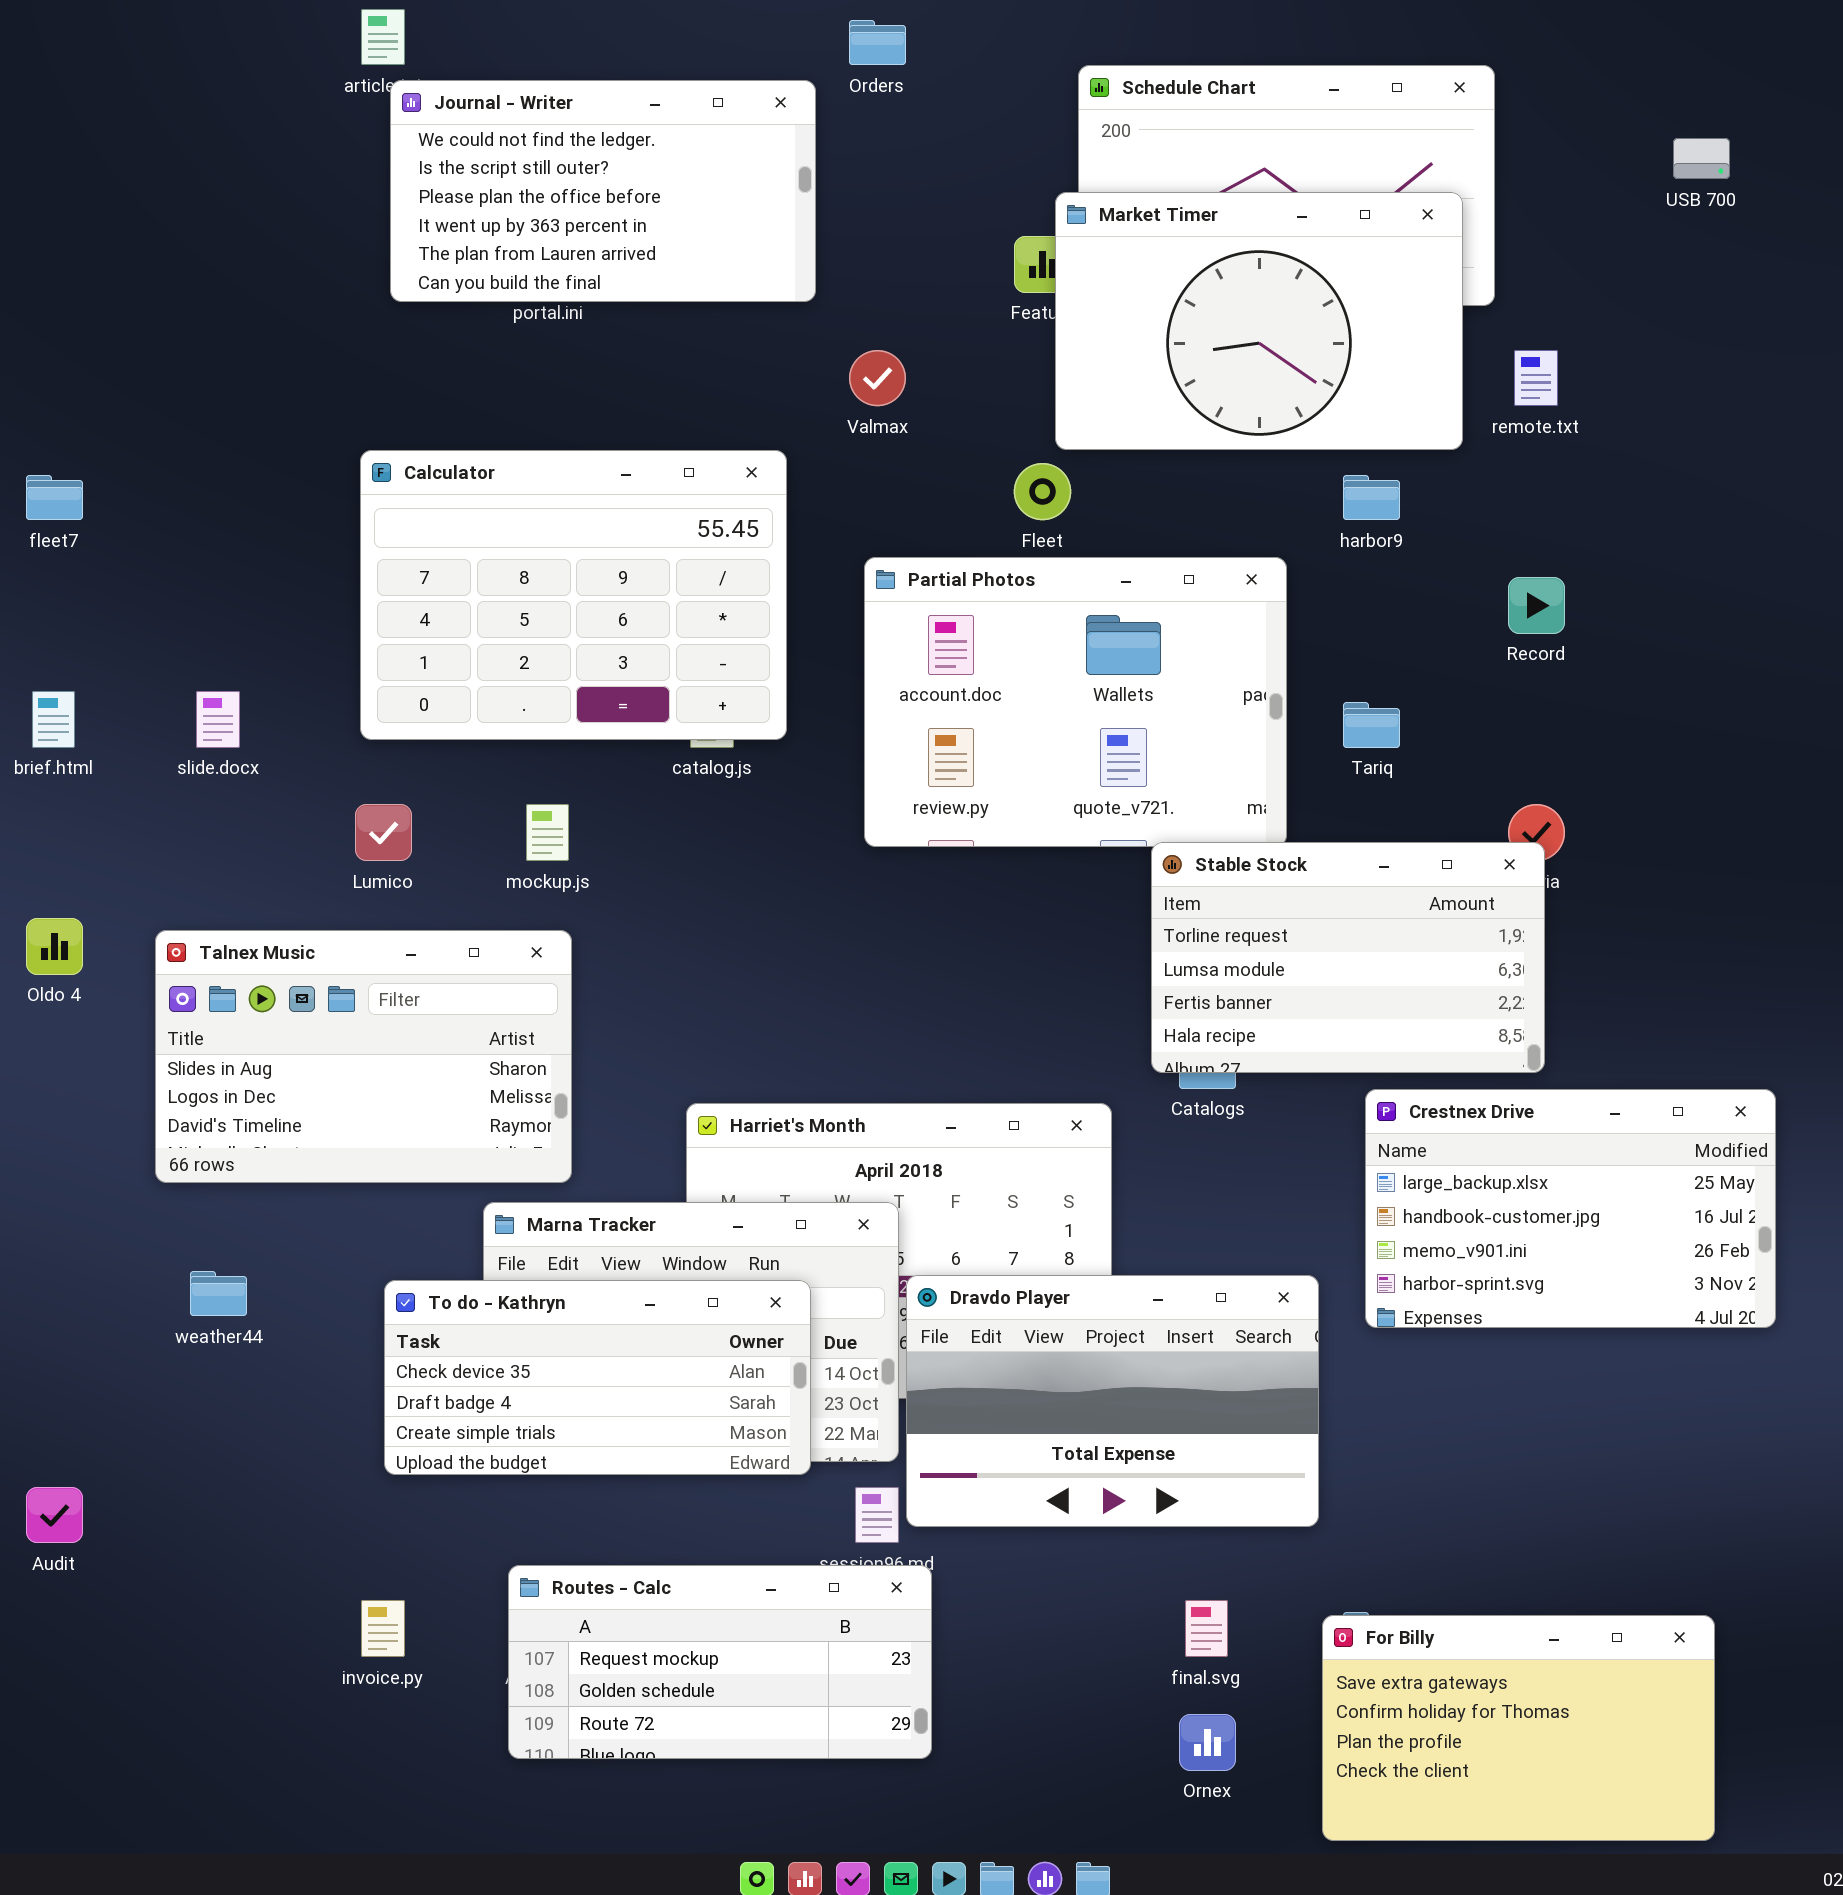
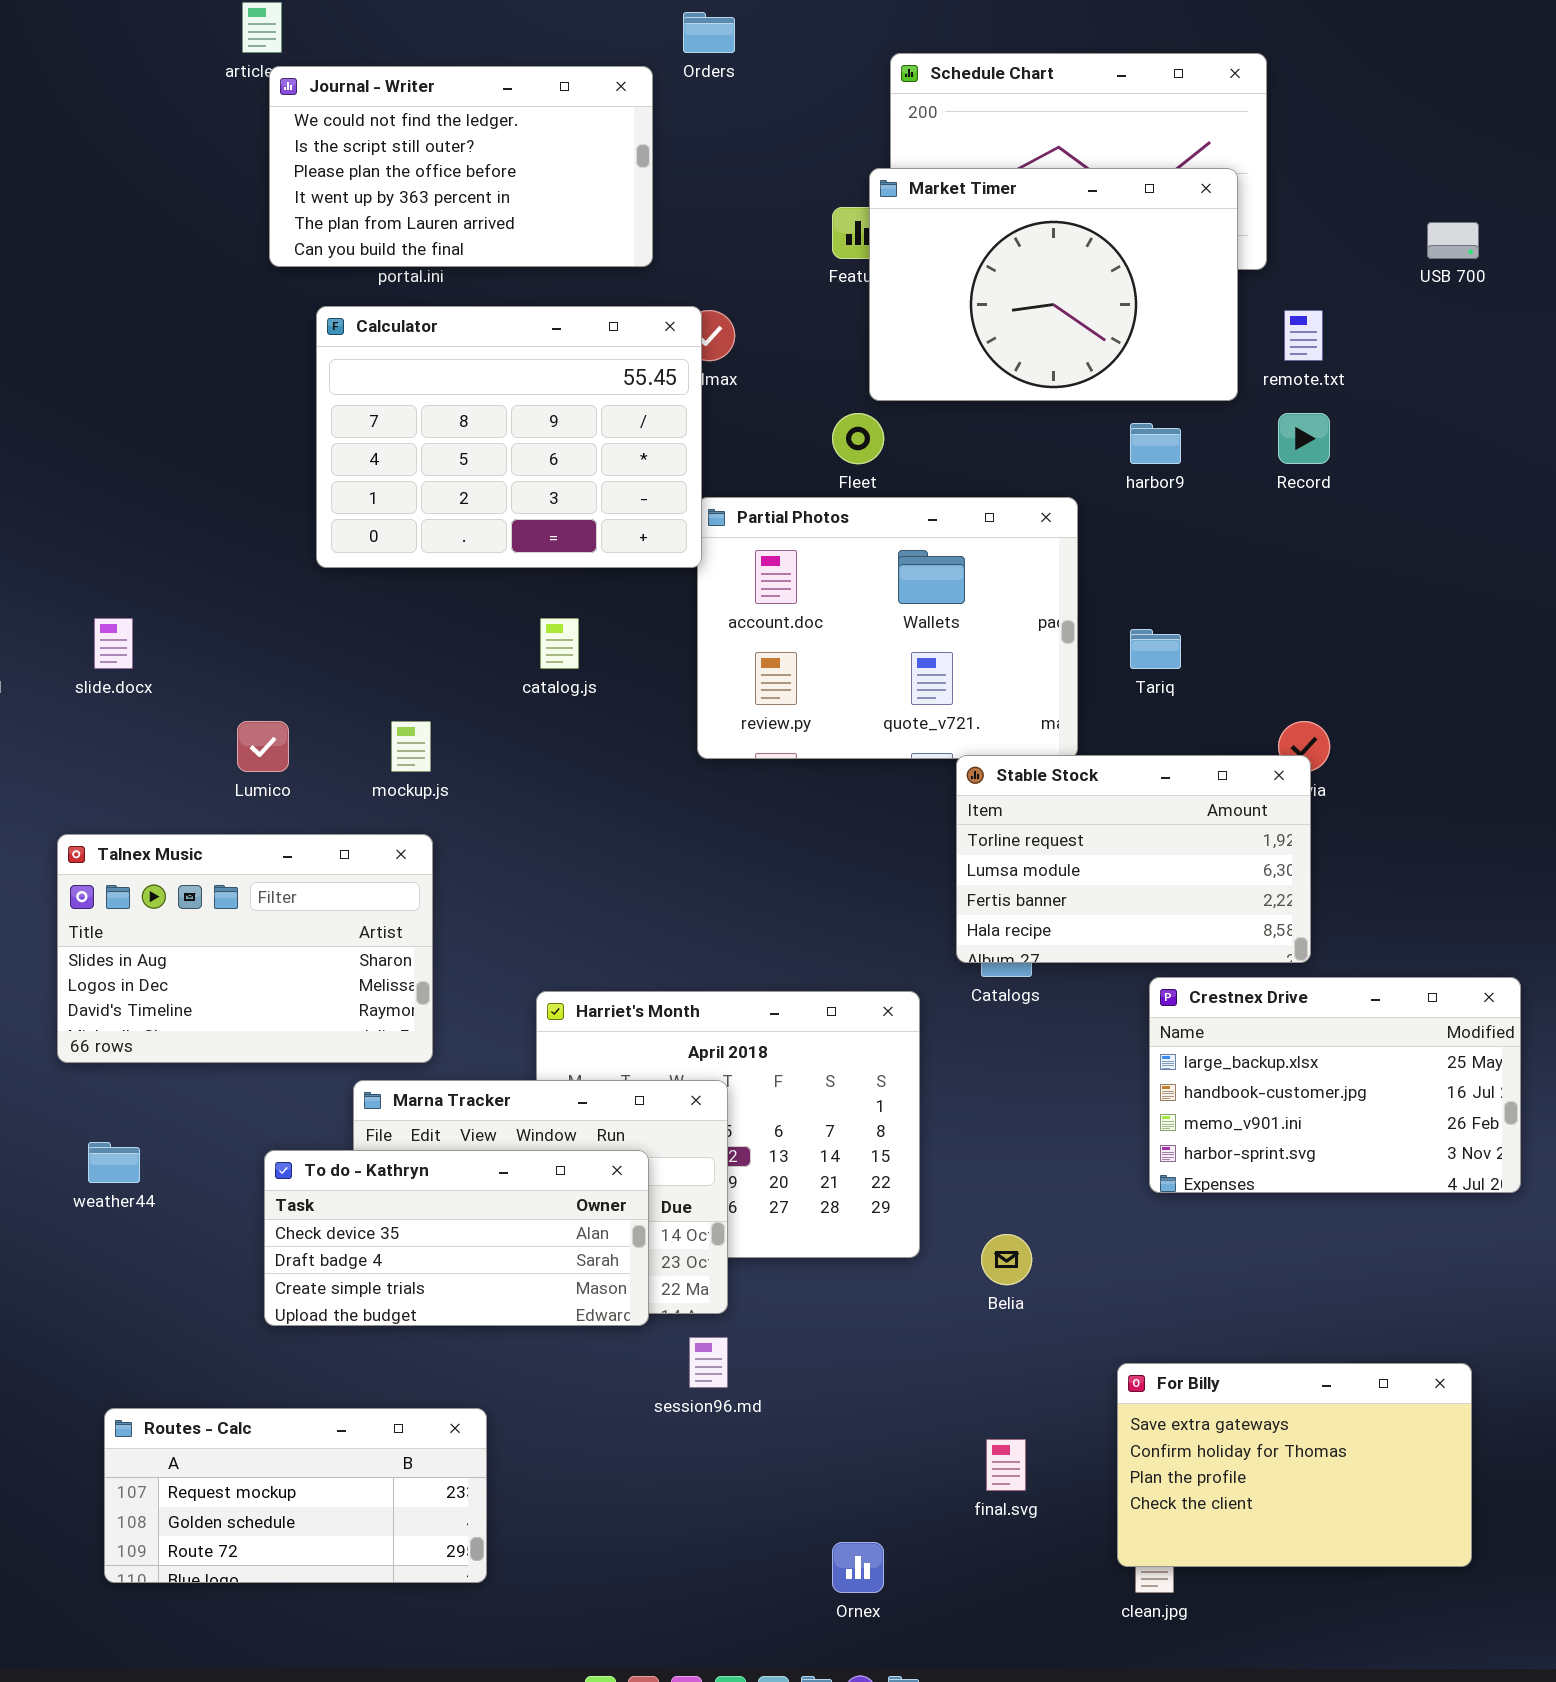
USB 700: [1673,138,1730,179] -> [1427,222,1479,259], moved
Calculator: [360,450,787,740] -> [316,306,702,568], moved
Record: [1508,577,1565,634] -> [1278,413,1330,464], moved
Dravdo Player: [906,1275,1319,1527] -> none, closed
Routes - Calc: [508,1565,932,1759] -> [104,1408,487,1583], moved
For Billy: [1322,1615,1715,1841] -> [1117,1363,1472,1567], moved
Ornex: [1179,1714,1236,1771] -> [832,1542,884,1593], moved

